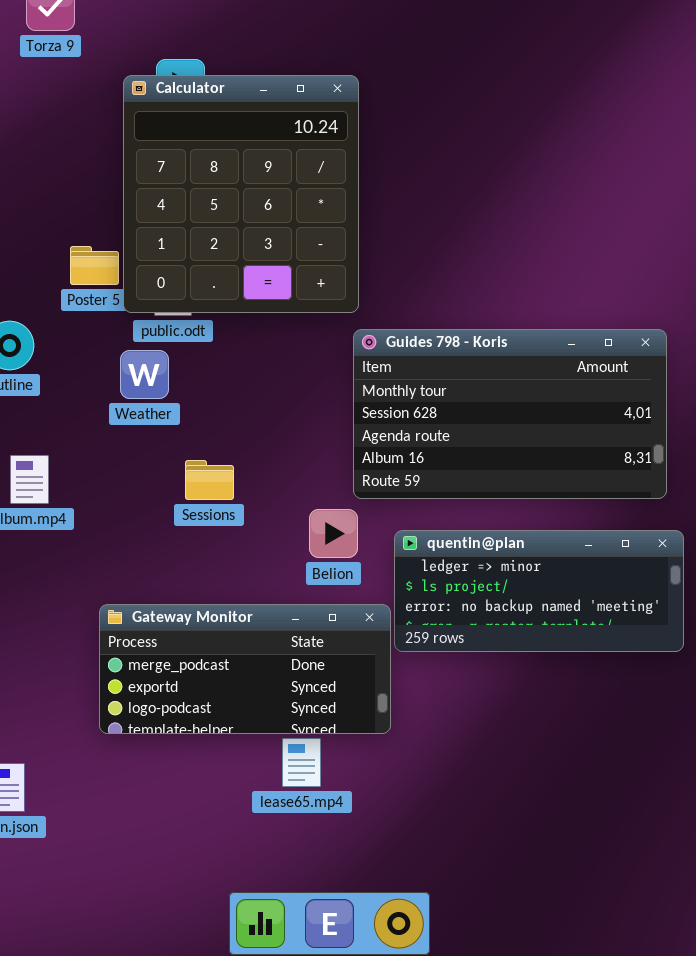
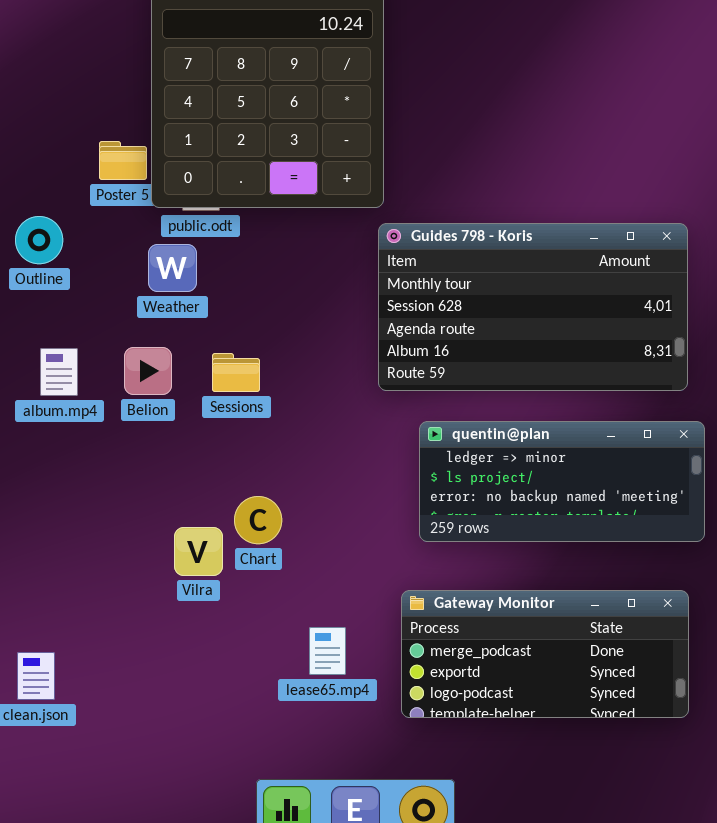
Belion: [309,509,358,558] -> [124,347,172,395], moved
Gateway Monitor: [99,604,391,734] -> [401,590,689,718], moved

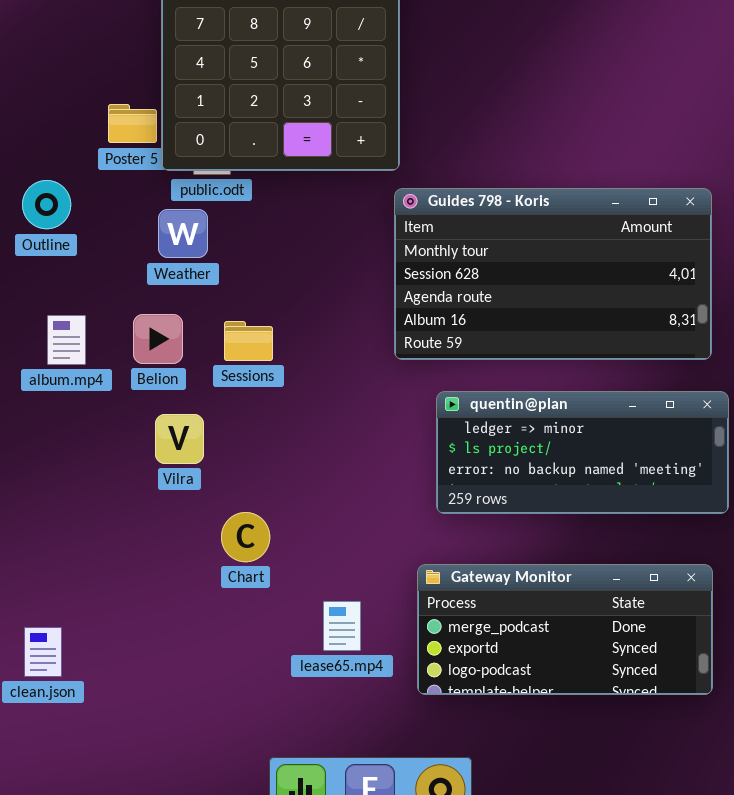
Chart: [234,496,282,544] -> [221,512,270,562], moved
Vilra: [174,527,223,576] -> [155,414,204,464], moved

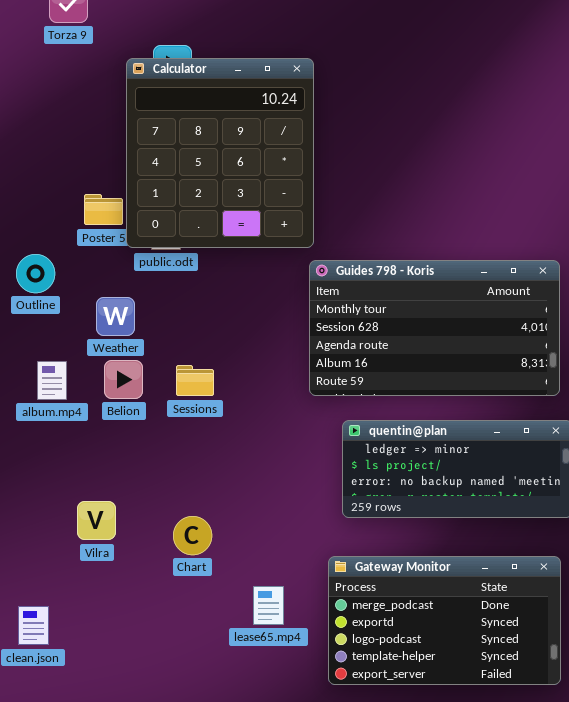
Weather: [158,209,208,258] -> [96,297,135,336], moved
Vilra: [155,414,204,464] -> [77,501,116,540], moved
Gateway Monitor: [417,564,713,695] -> [328,556,561,685], resized

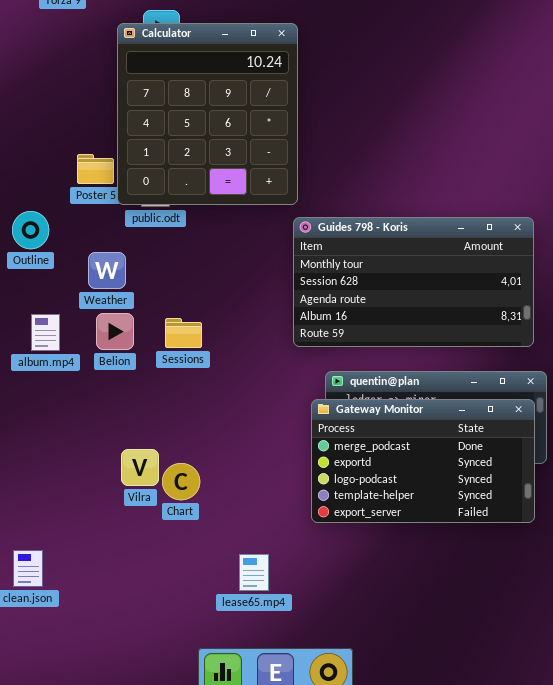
Vilra: [77,501,116,540] -> [121,449,159,486], moved
Gateway Monitor: [328,556,561,685] -> [311,399,535,523], moved
lease65.mp4: [253,586,284,625] -> [239,554,269,591], moved

